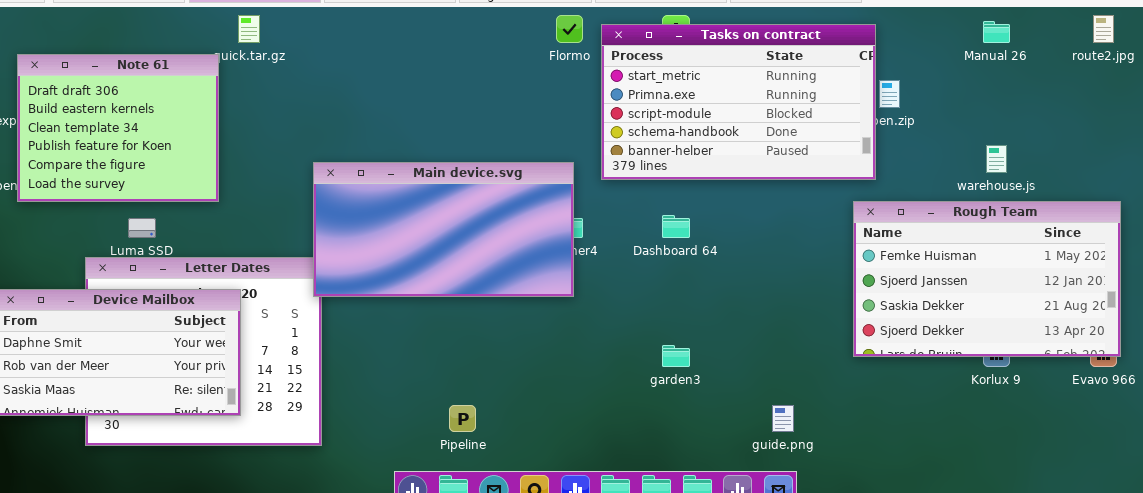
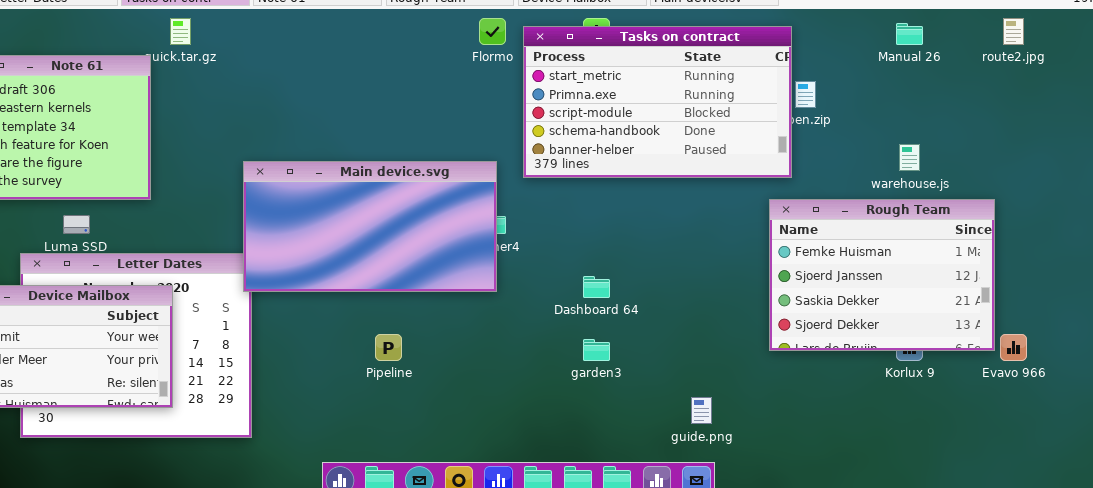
Rough Team: [853,201,1121,357] -> [769,199,995,351], resized
Dashboard 64: [662,215,690,238] -> [583,276,610,298], moved
Pipeline: [449,405,476,432] -> [375,334,402,361], moved

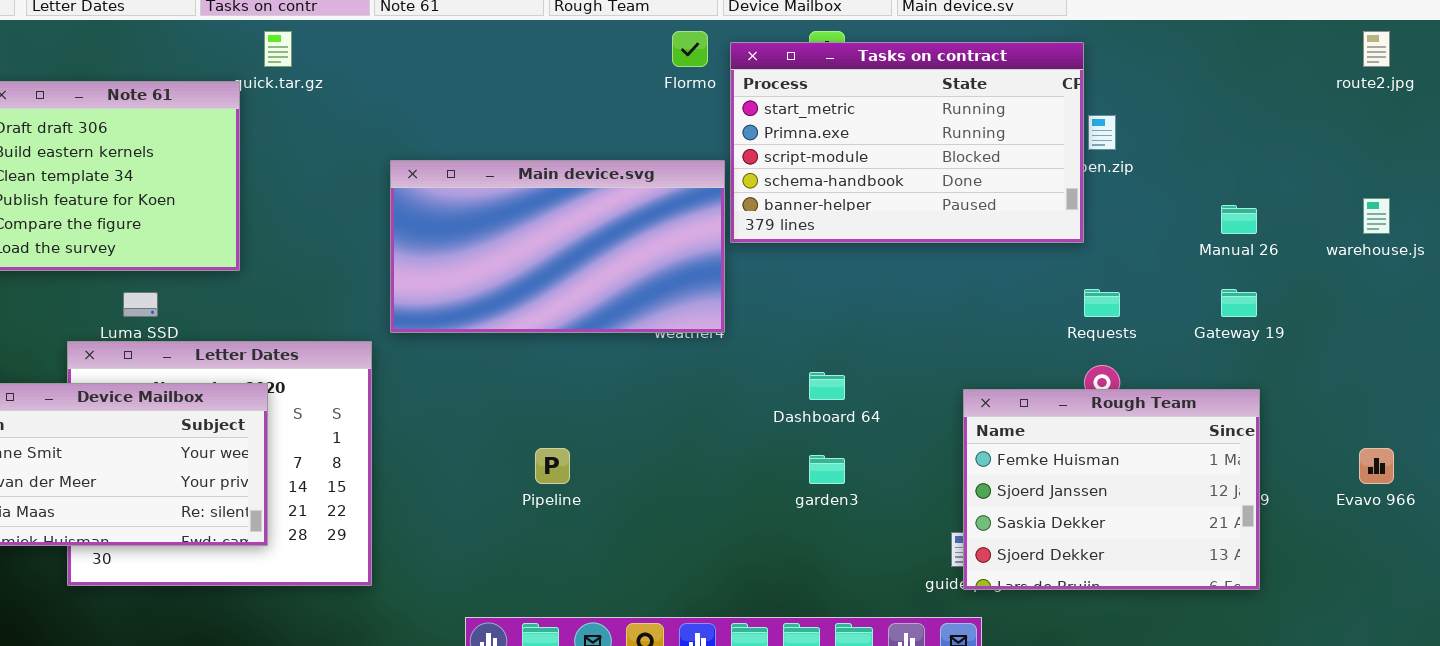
Manual 26: [896,23,923,45] -> [1221,205,1257,234], moved
warehouse.js: [899,144,920,171] -> [1363,198,1390,234], moved
Main device.svg: [243,161,497,292] -> [390,160,725,333], moved
Rough Team: [769,199,995,351] -> [963,389,1260,590], moved

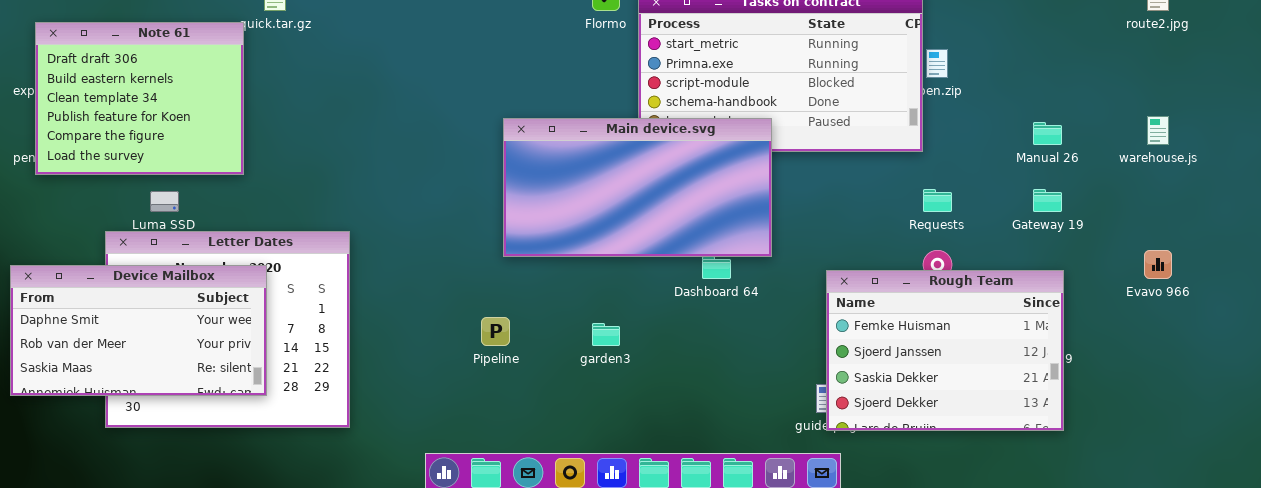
Main device.svg: [390,160,725,333] -> [503,118,772,257], moved
Evavo 966: [1359,448,1394,484] -> [1144,250,1172,279], moved
garden3: [809,455,845,484] -> [592,323,620,346], moved

